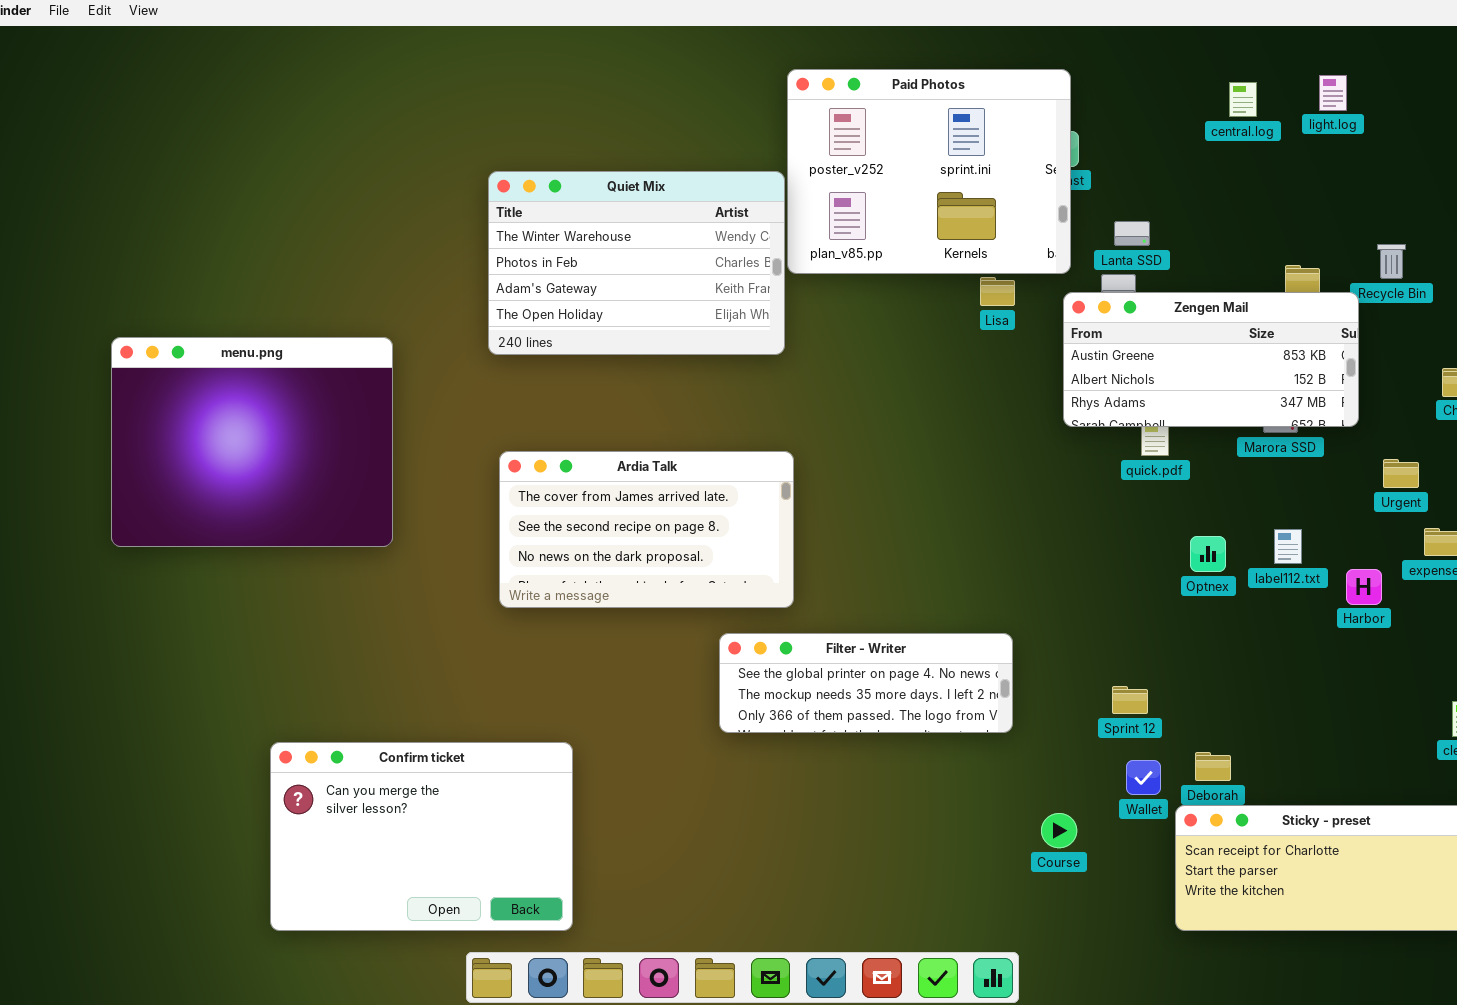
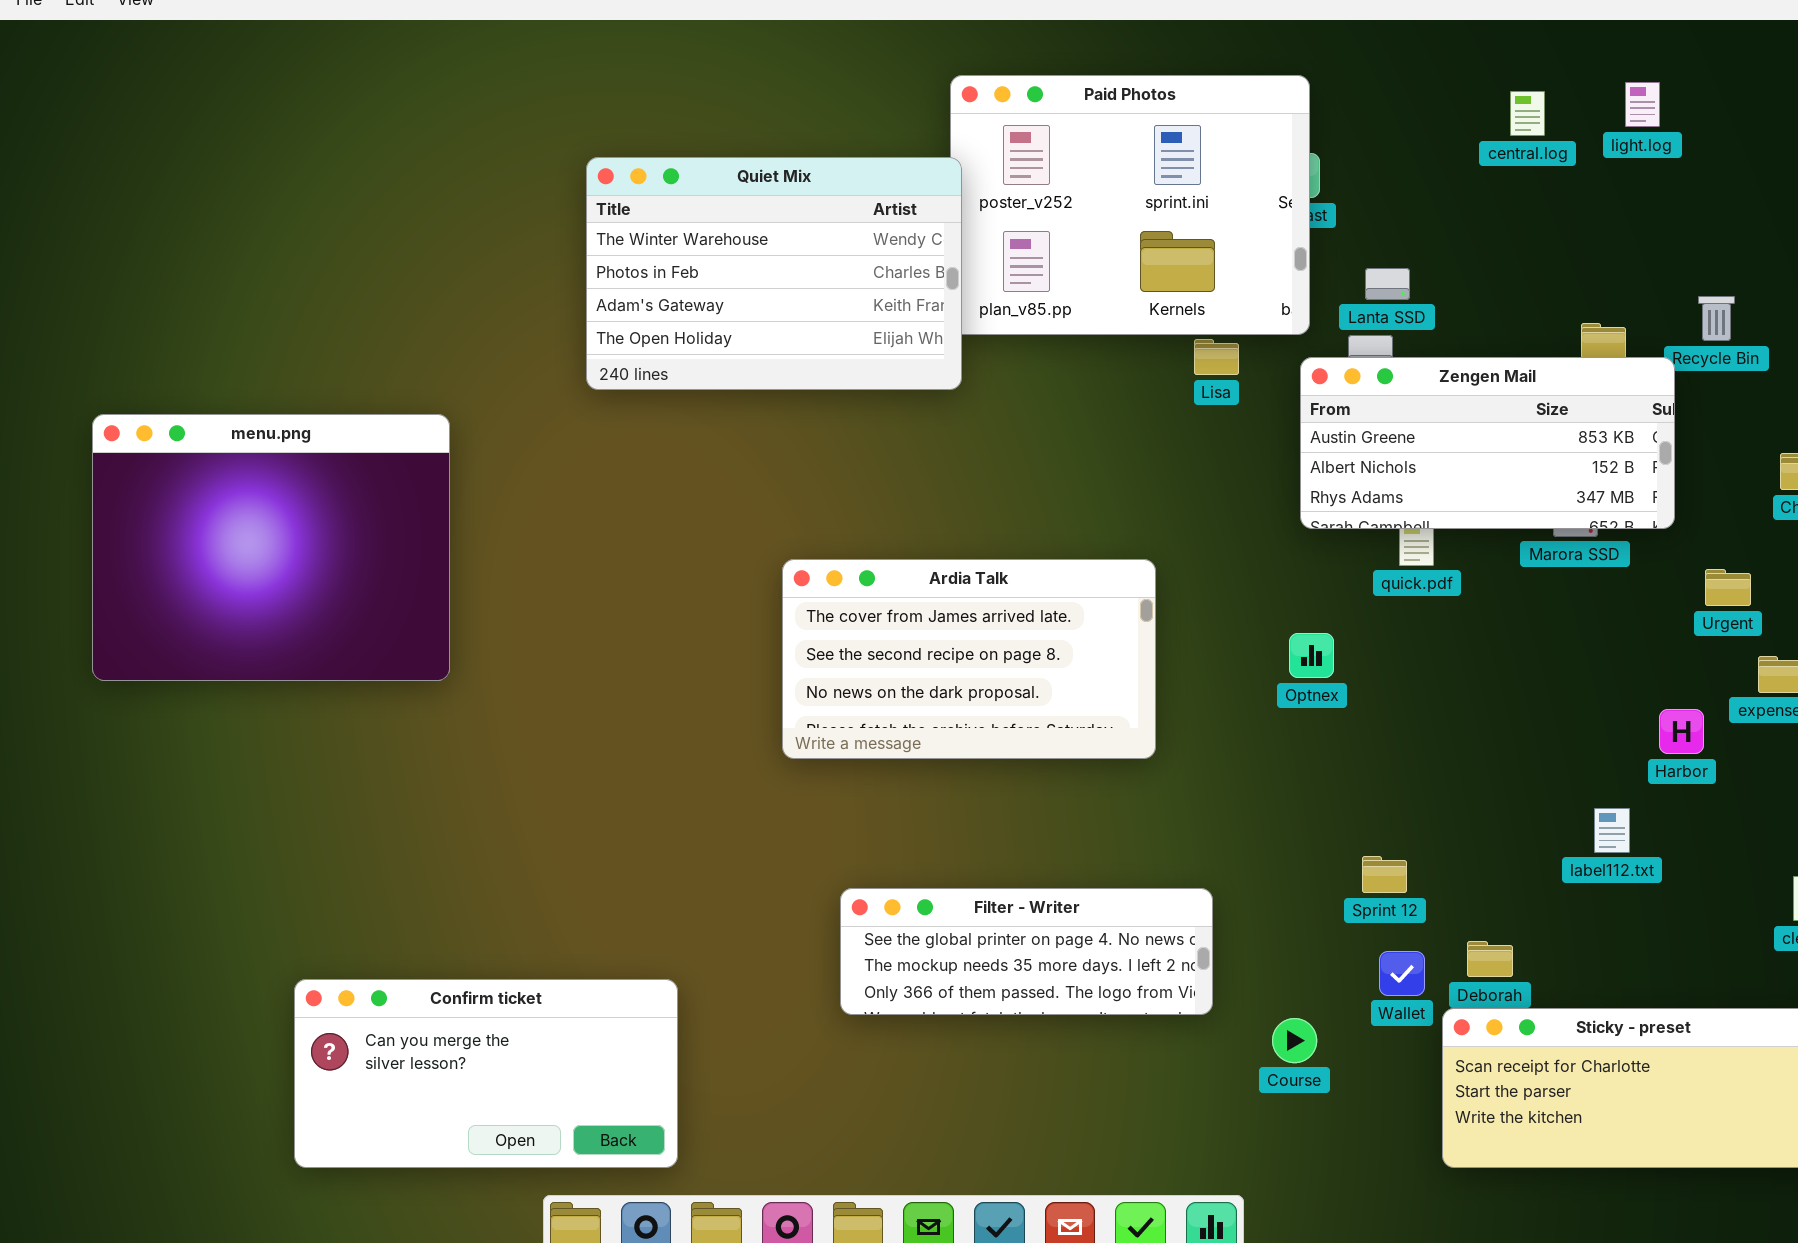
Quiet Mix: [488,171,785,355] -> [586,157,962,390], moved
Ardia Talk: [499,451,794,608] -> [782,559,1156,759], moved
label112.txt: [1274,529,1302,564] -> [1594,808,1630,853], moved
Optnex: [1190,536,1226,572] -> [1289,633,1334,678], moved
Filter - Writer: [719,633,1013,733] -> [840,888,1213,1015], moved
Confirm ticket: [270,742,573,931] -> [294,979,678,1168], resized

